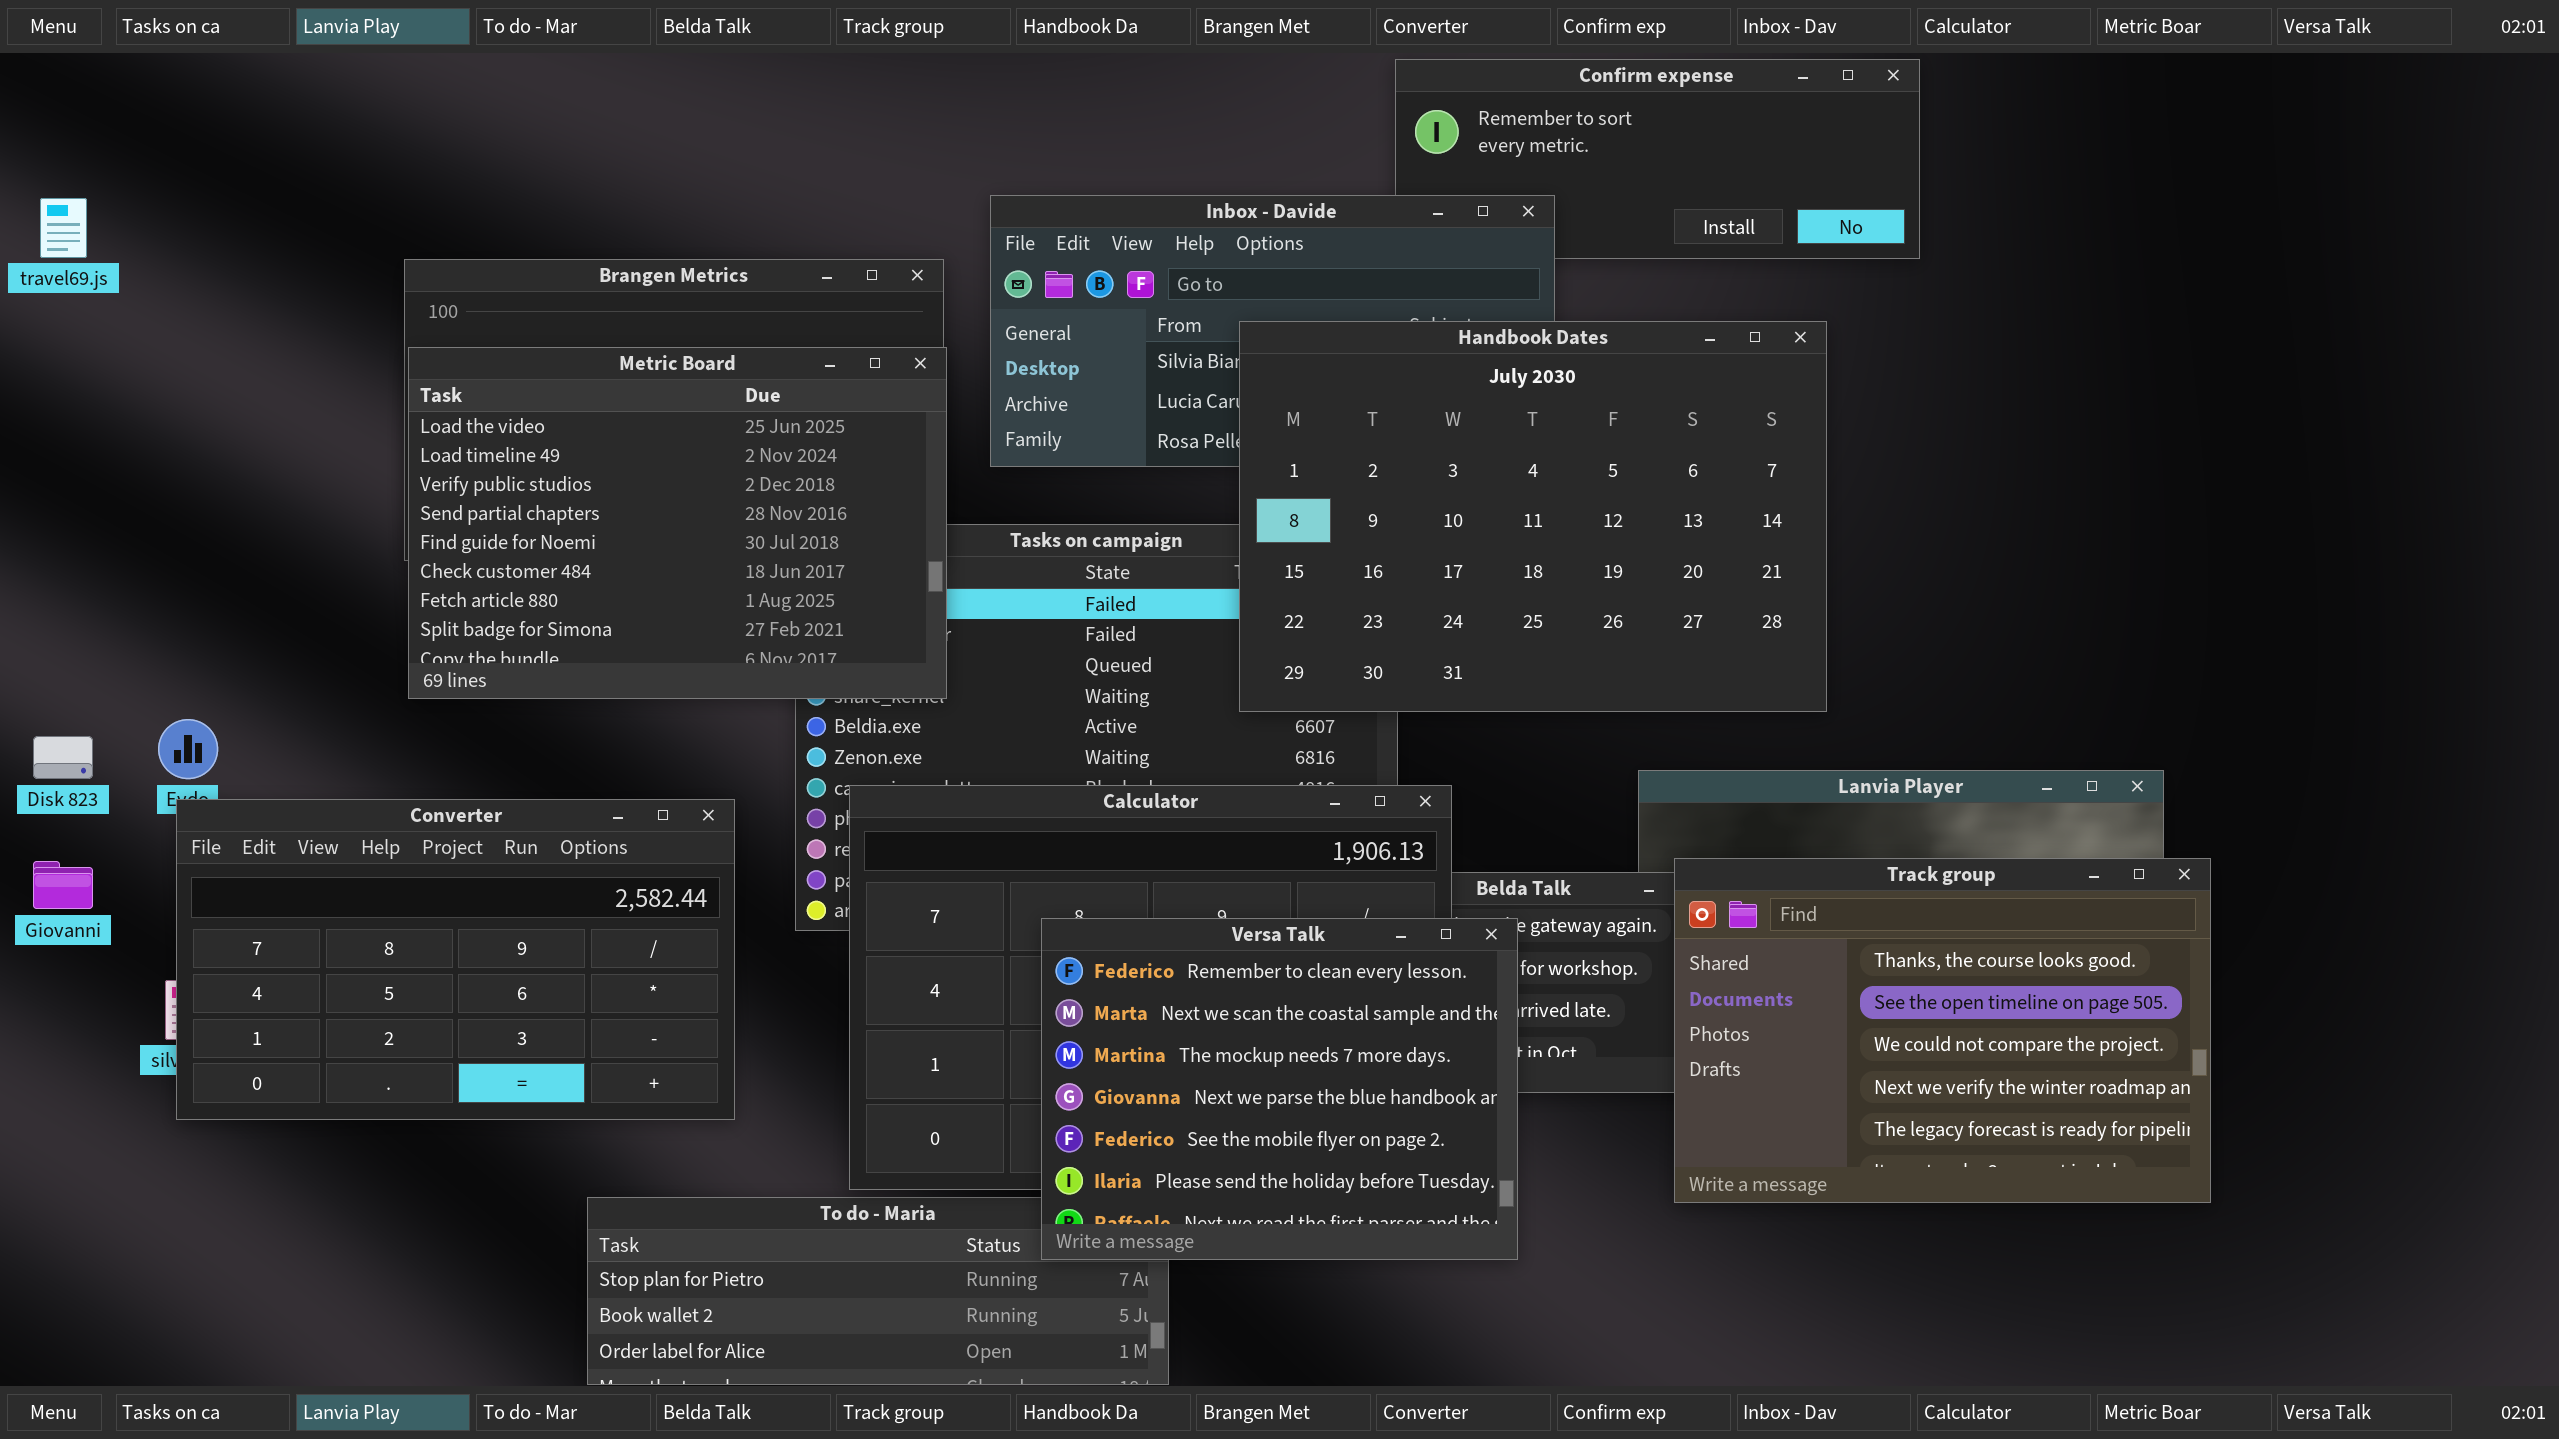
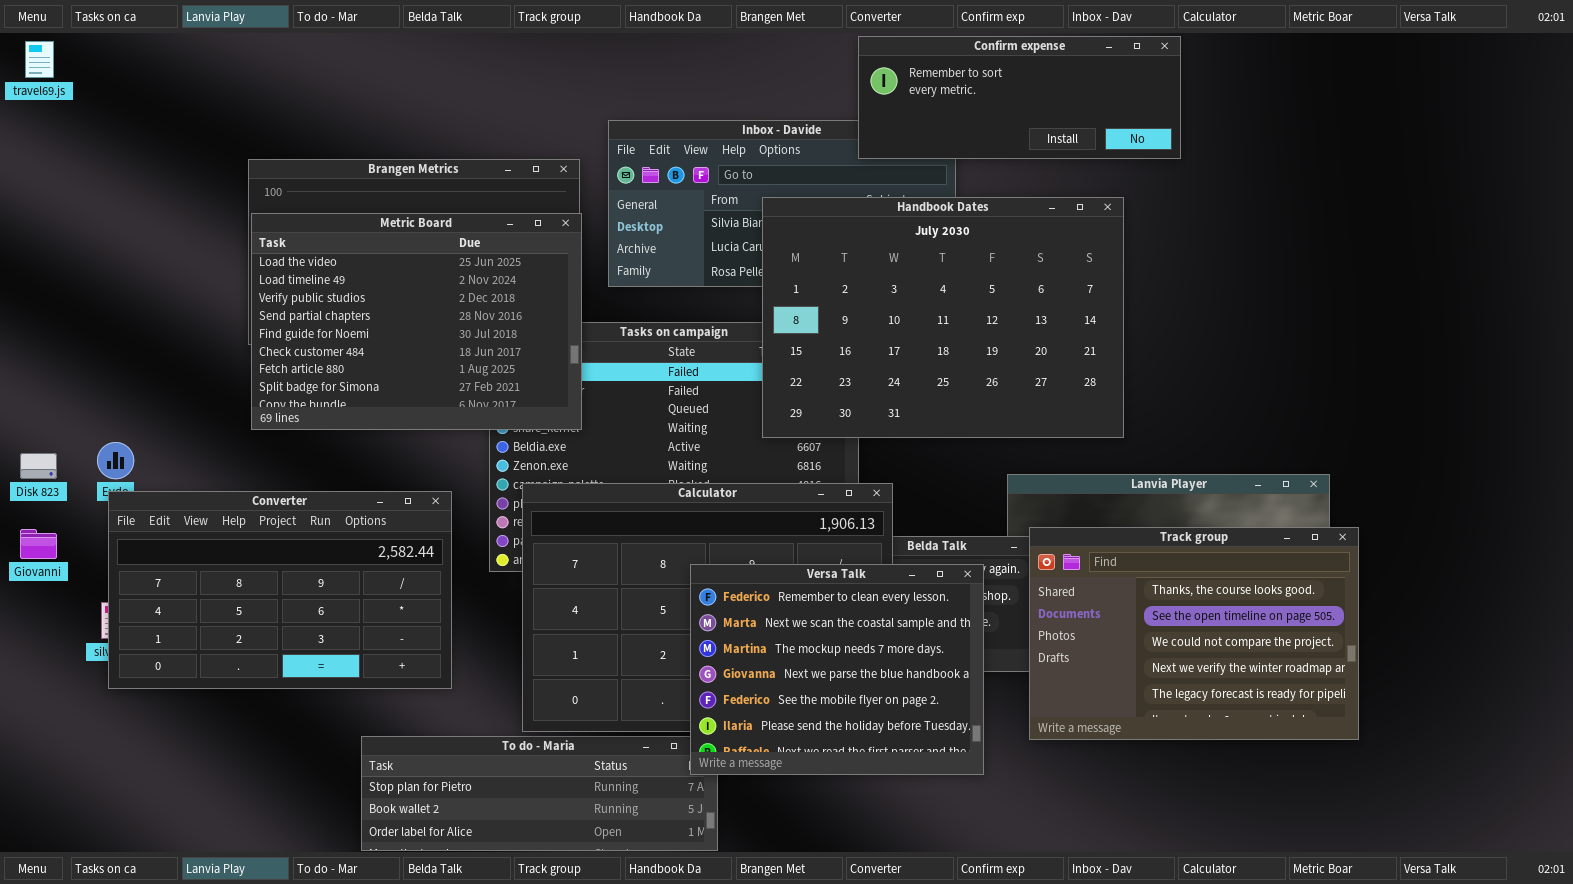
Confirm expense: [1395,59,1920,259] -> [858,36,1181,159], raised
travel69.js: [40,198,87,258] -> [25,41,54,78], moved
Versa Talk: [1041,918,1518,1260] -> [690,564,984,775], moved

